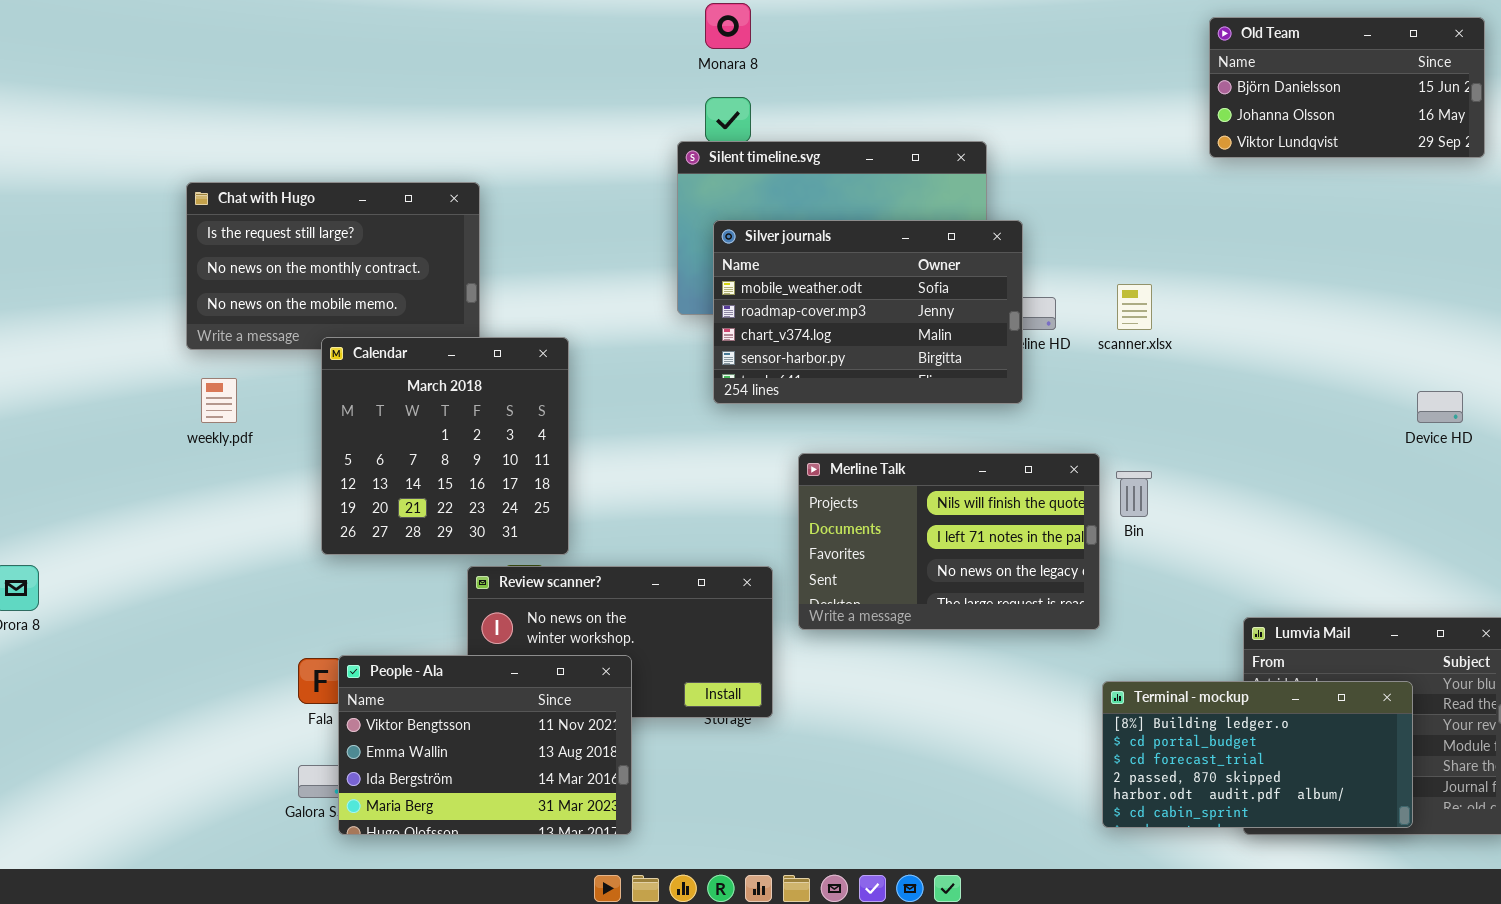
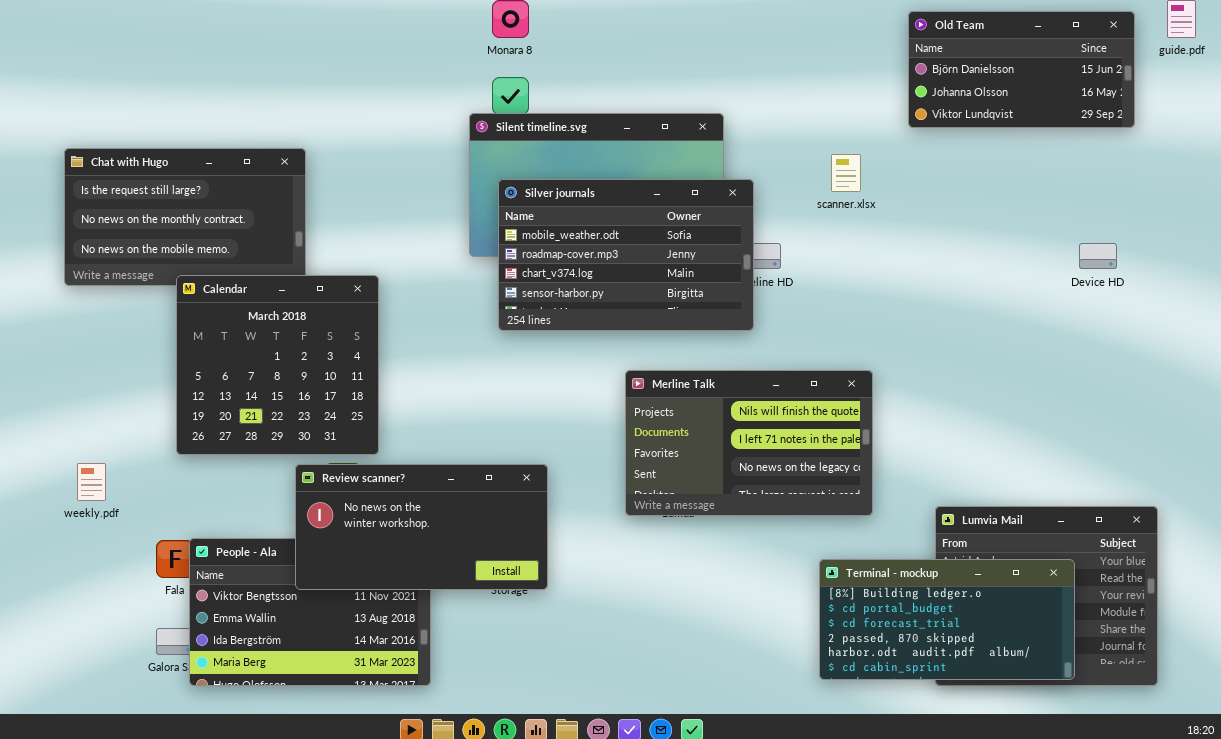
scanner.xlsx: [1117,284,1152,330] -> [831,154,861,192], moved
weekly.pdf: [201,378,237,423] -> [77,463,106,501], moved
Device HD: [1417,391,1463,423] -> [1079,243,1117,269], moved
Merline Talk: [798,453,1100,630] -> [625,370,873,516], moved
Review scanner?: [467,566,773,718] -> [295,464,548,590], raised

